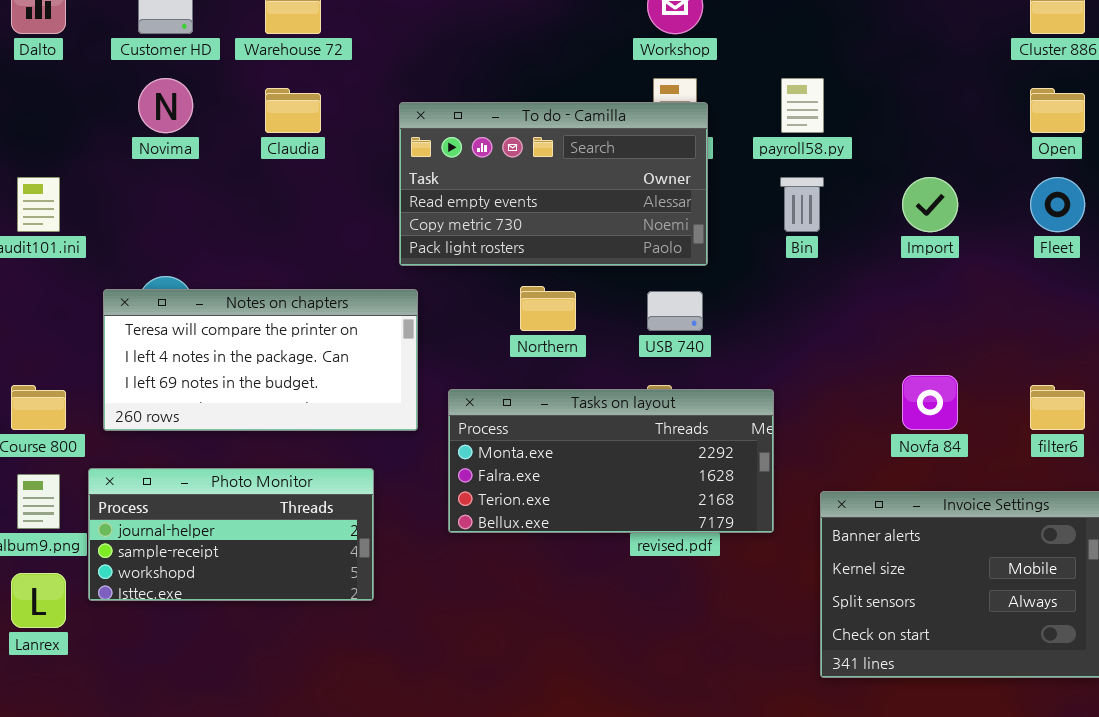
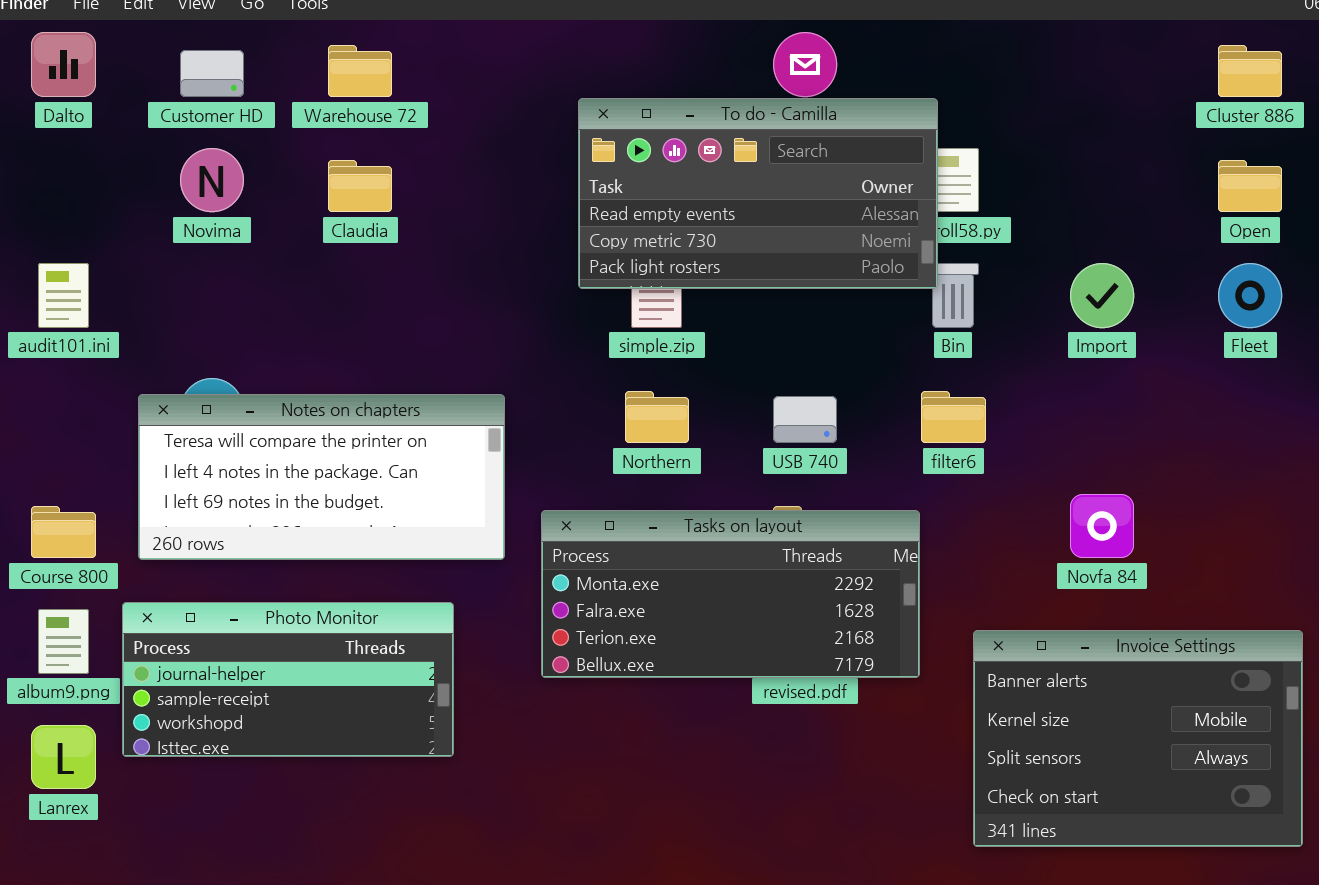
To do - Camilla: [399,102,708,266] -> [578,98,938,289], moved
filter6: [1030,385,1085,430] -> [921,391,986,443], moved

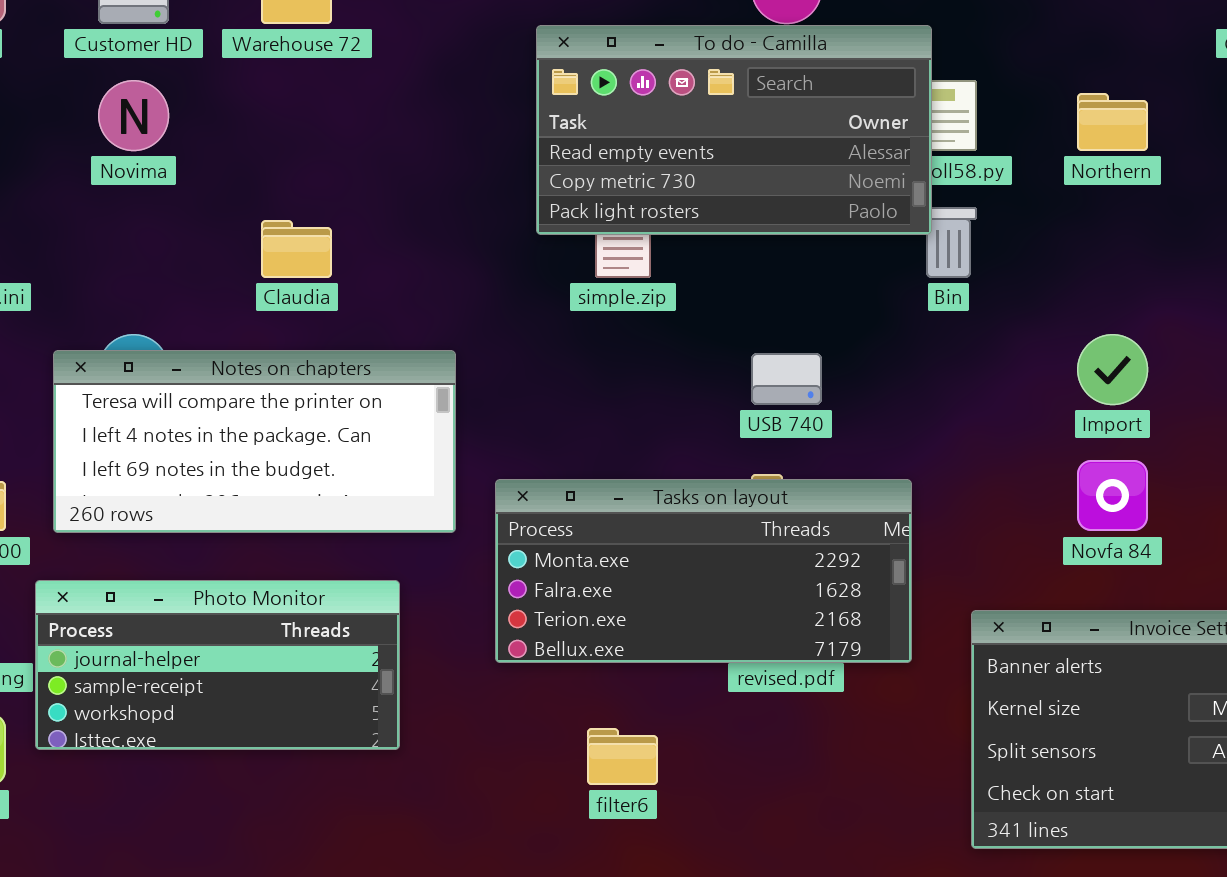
Claudia: [328,160,392,212] -> [261,220,332,278], moved
Import: [1070,263,1134,328] -> [1077,334,1148,405], moved
Northern: [625,391,689,443] -> [1077,93,1148,151], moved
filter6: [921,391,986,443] -> [587,728,658,785], moved

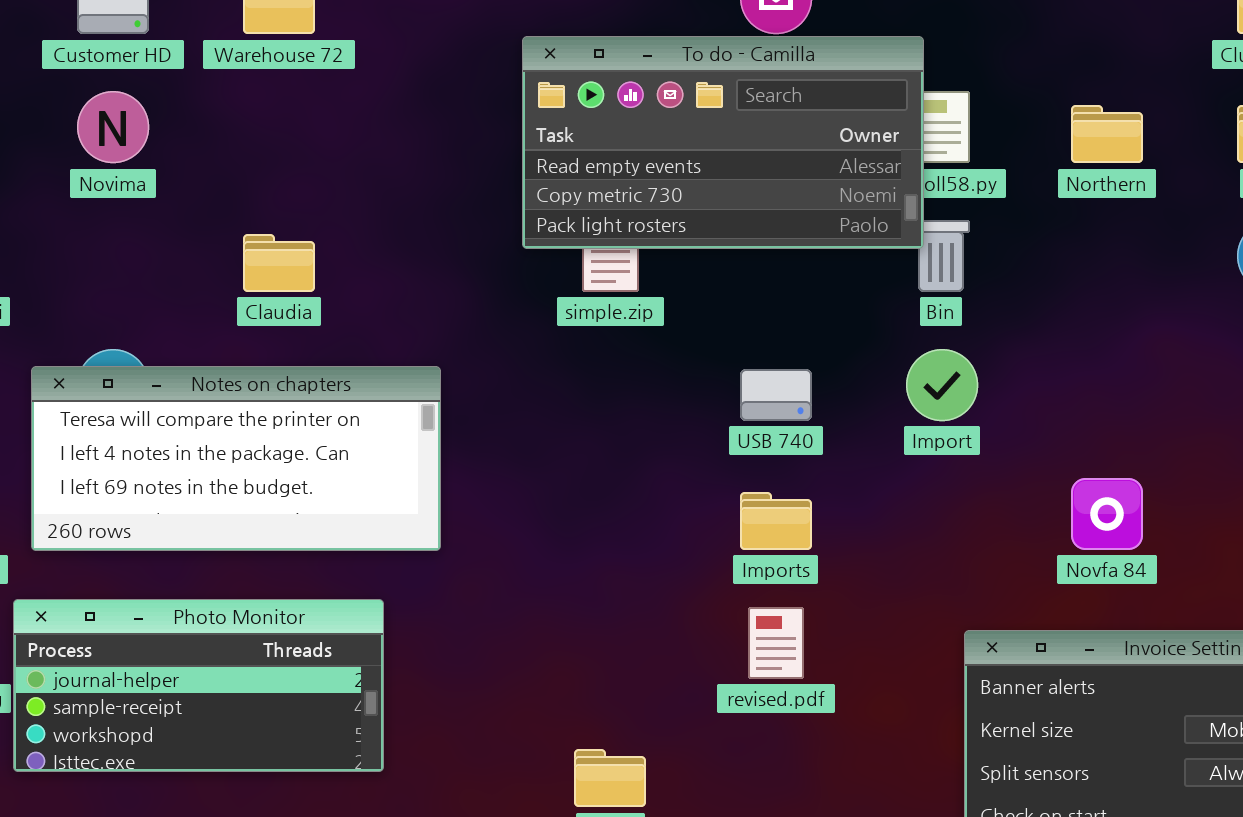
Import: [1077,334,1148,405] -> [906,349,978,421], moved
Tasks on layout: [495,479,912,663] -> none, closed

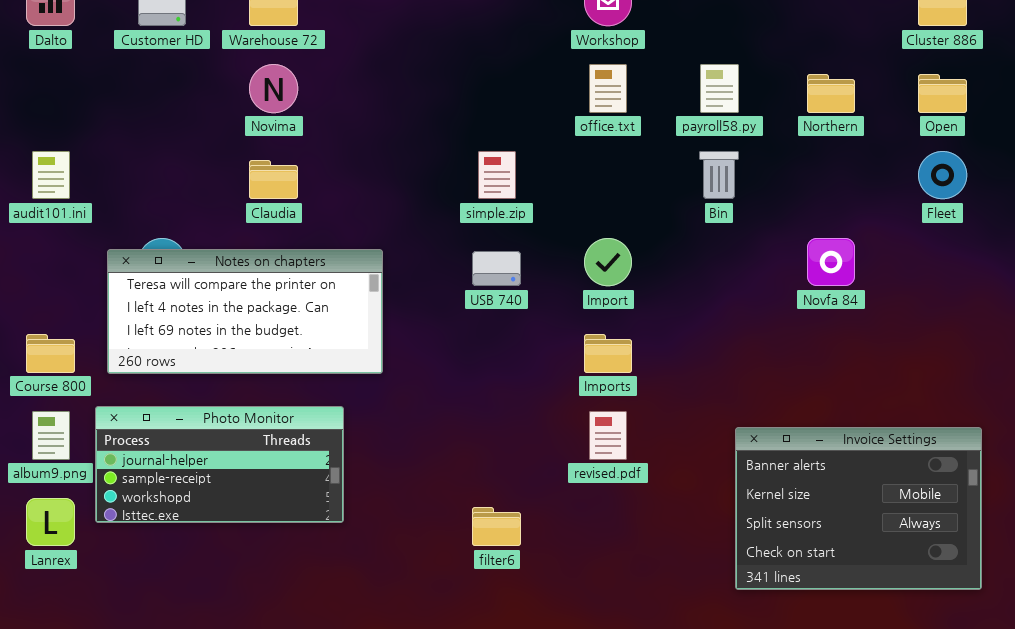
To do - Camilla: [522,36,924,249] -> none, closed
Novima: [77,91,149,163] -> [249,64,298,113], moved
Import: [906,349,978,421] -> [584,238,632,286], moved
USB 740: [740,369,812,421] -> [472,251,521,286], moved
Novfa 84: [1071,478,1143,550] -> [807,238,855,286], moved

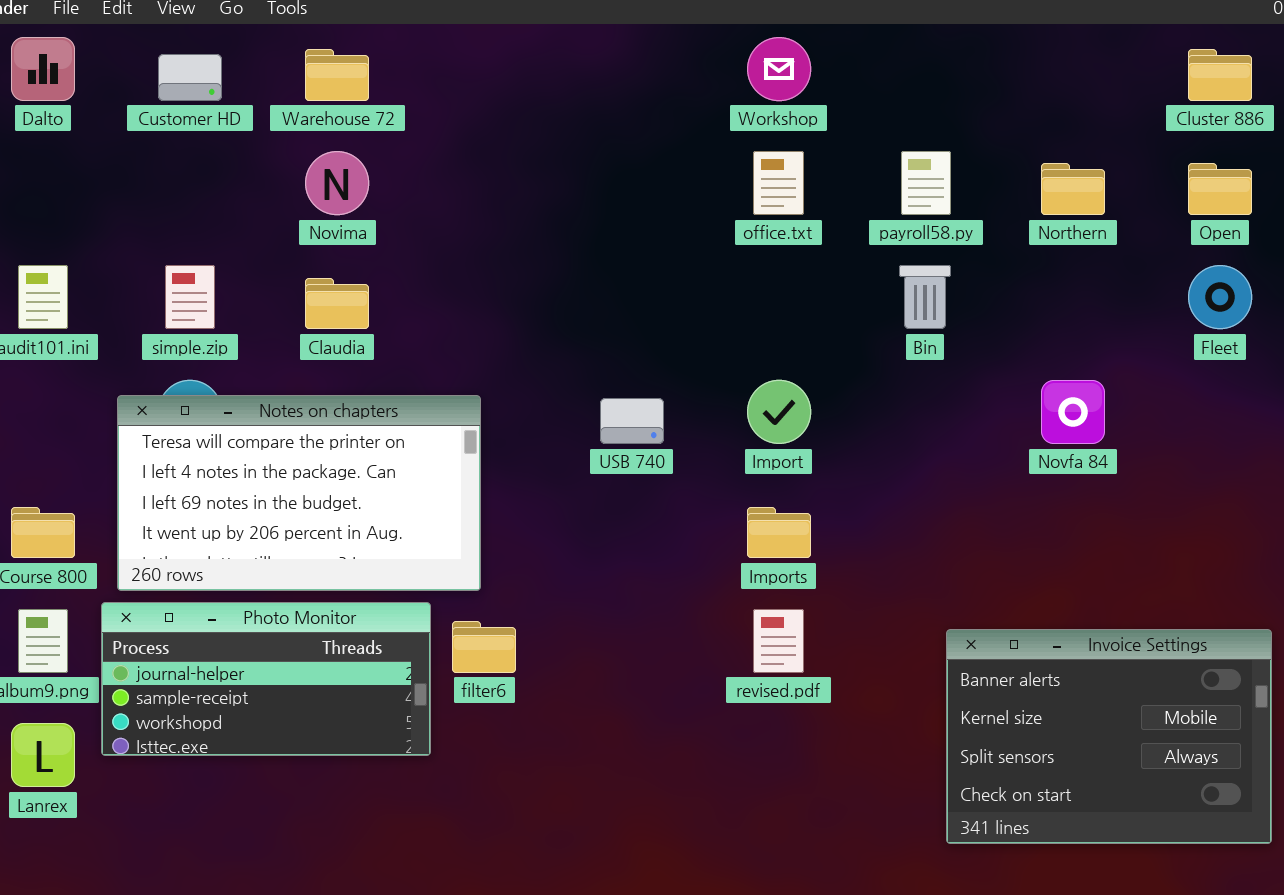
simple.zip: [478,151,516,199] -> [165,265,215,329], moved
Notes on chapters: [107,249,383,374] -> [117,395,481,591], resized
filter6: [472,507,521,546] -> [452,621,516,673], moved

